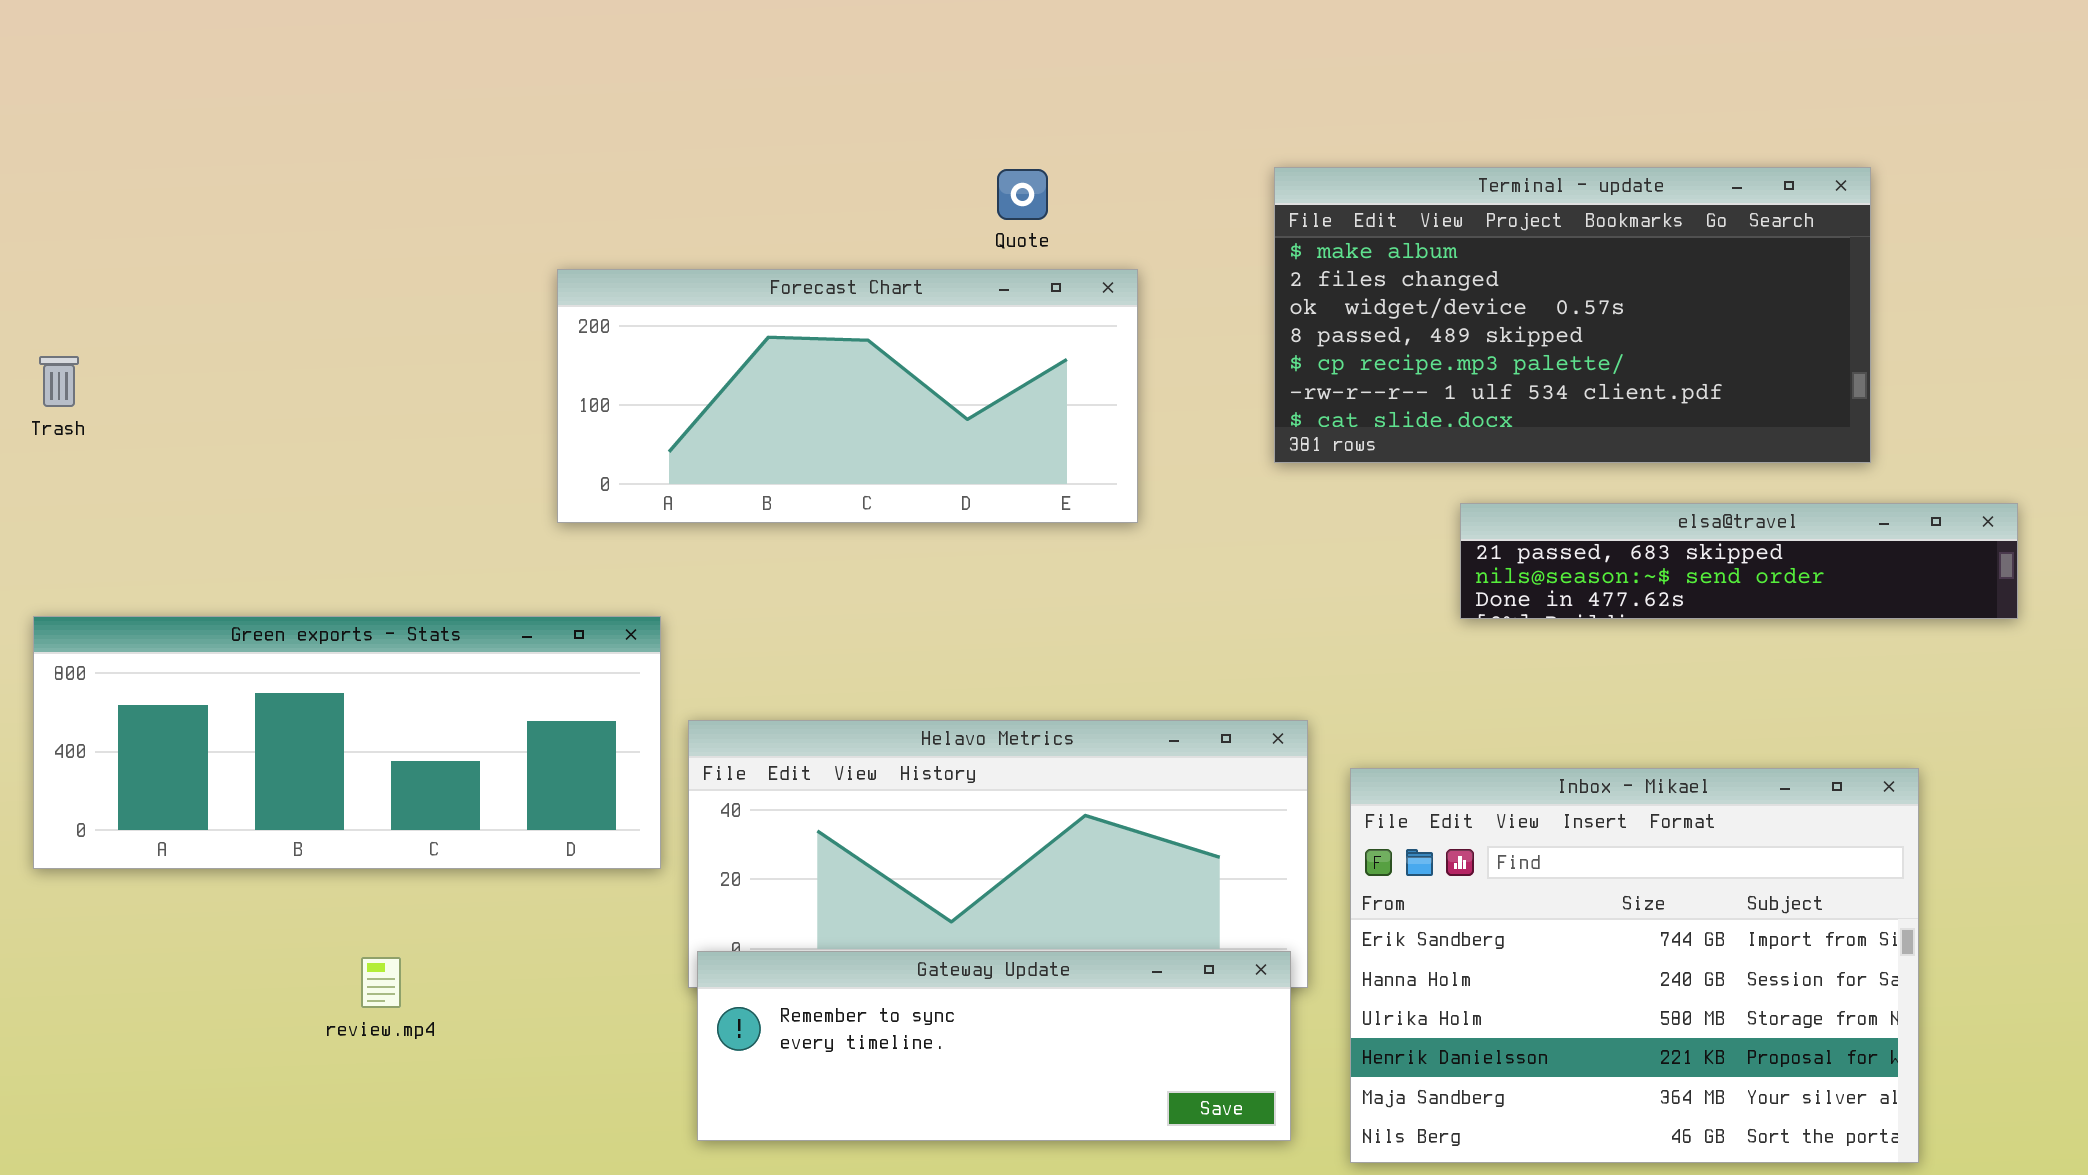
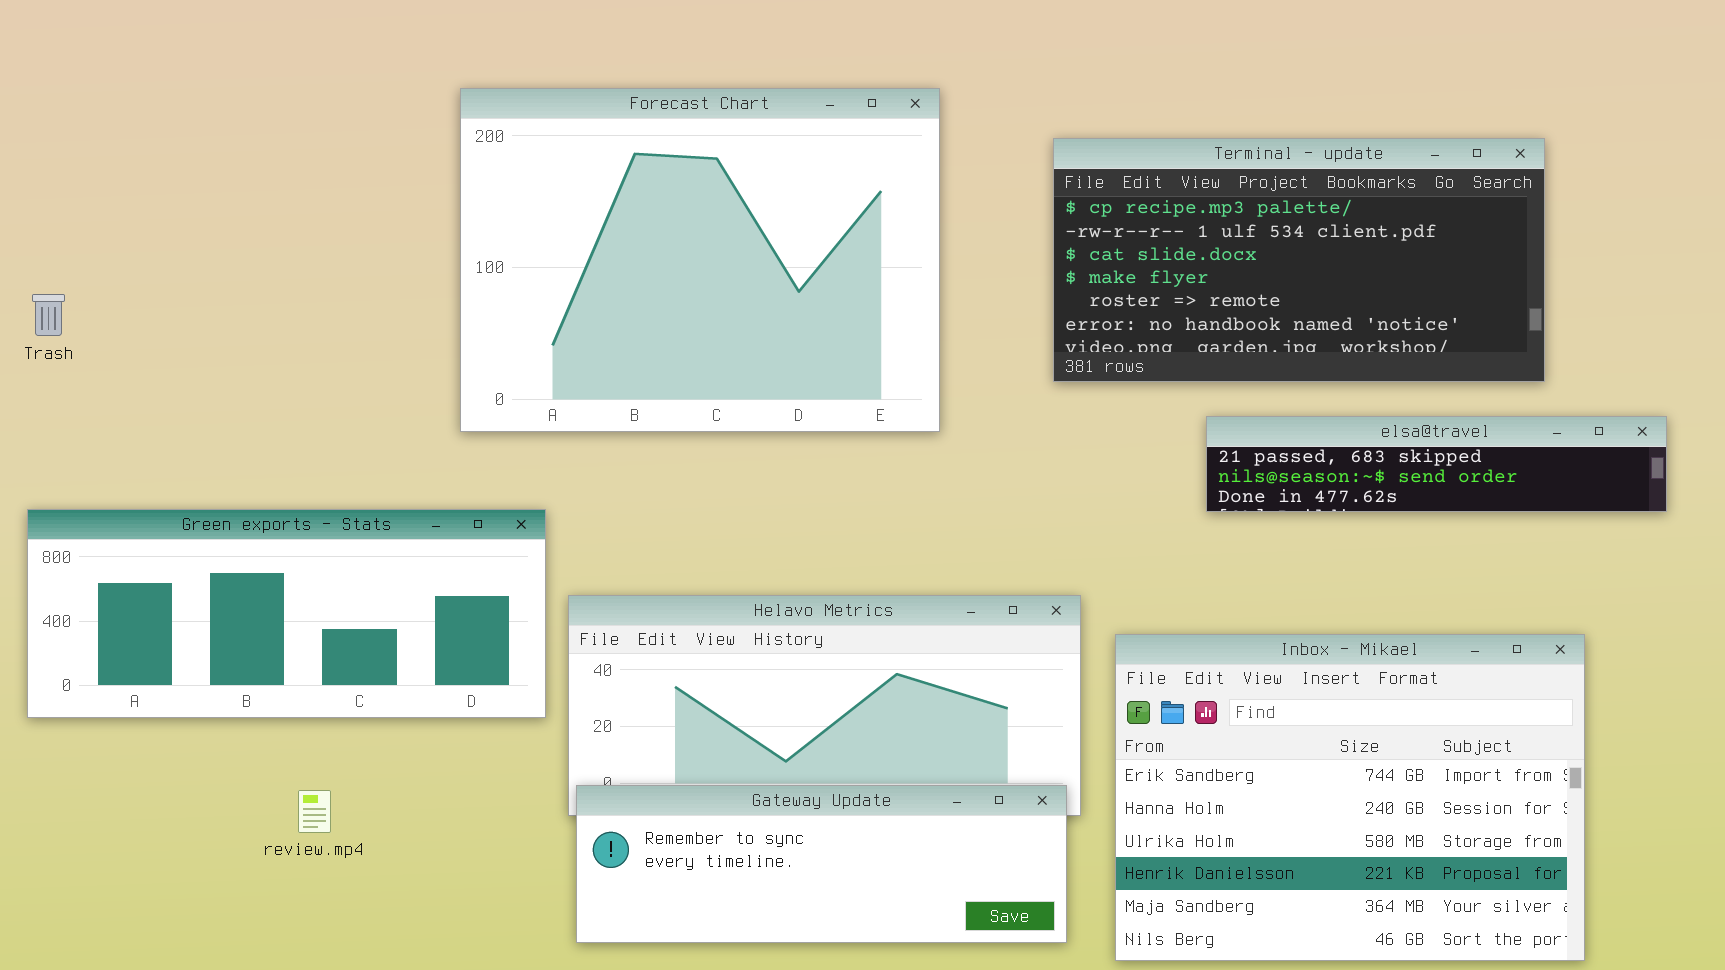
Terminal - update: [1274,167,1871,463] -> [1053,138,1545,382], scrolled down 4 rows
Forecast Chart: [557,269,1138,523] -> [460,88,940,432], resized

